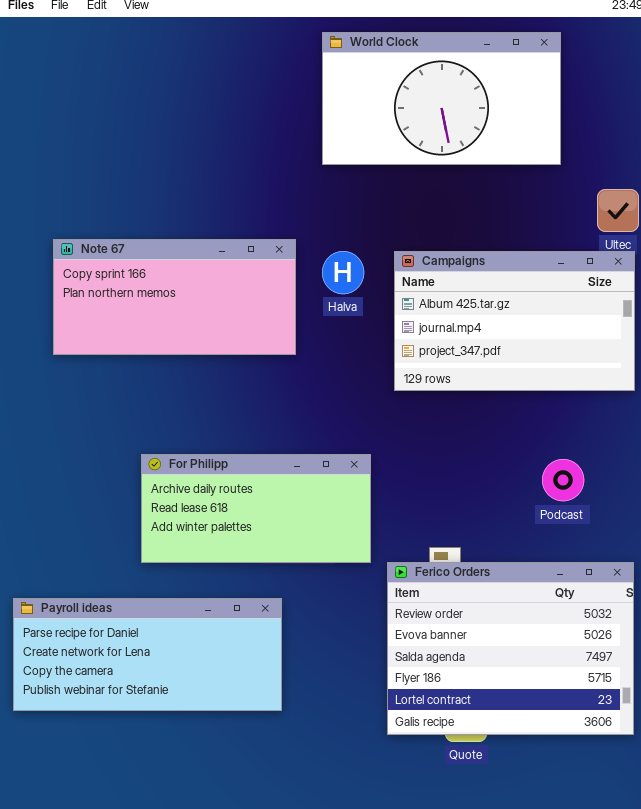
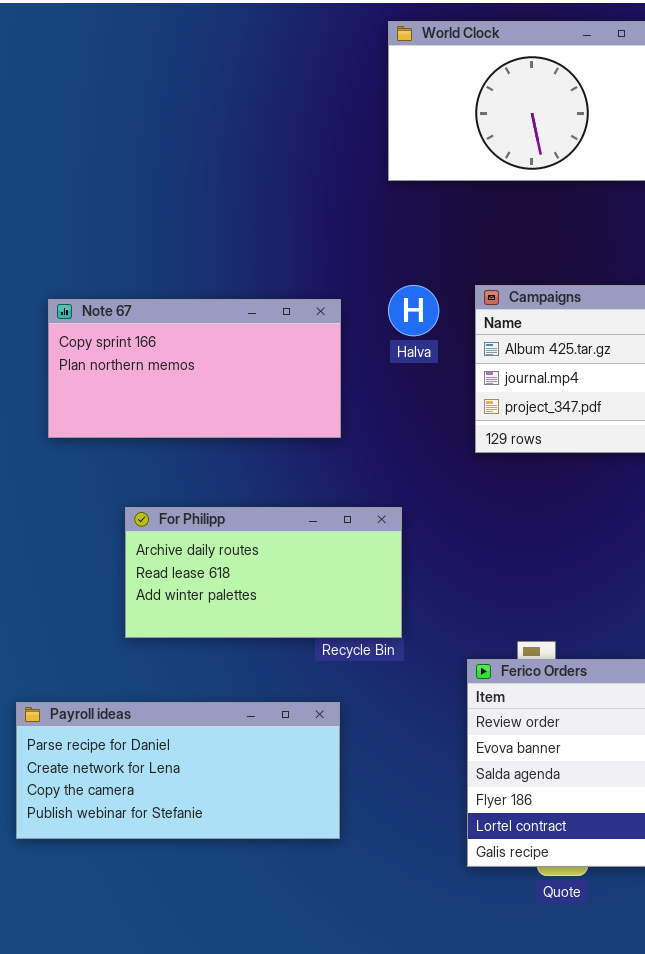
Note 67: [53,239,296,355] -> [48,299,341,438], moved
For Philipp: [141,454,371,563] -> [125,507,402,638], moved

